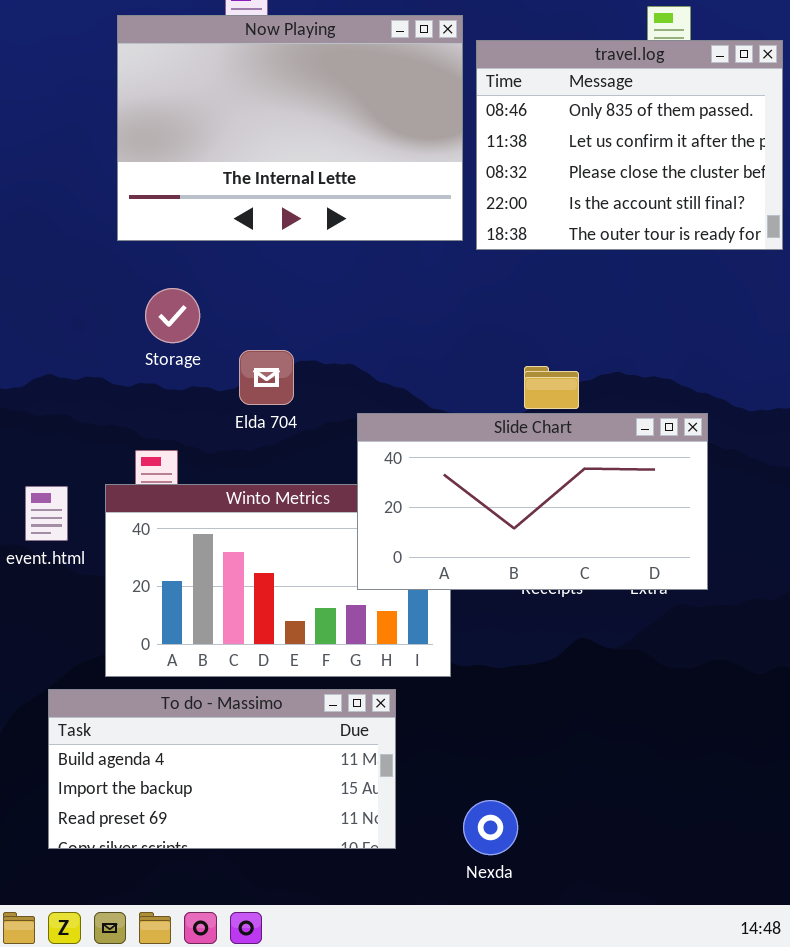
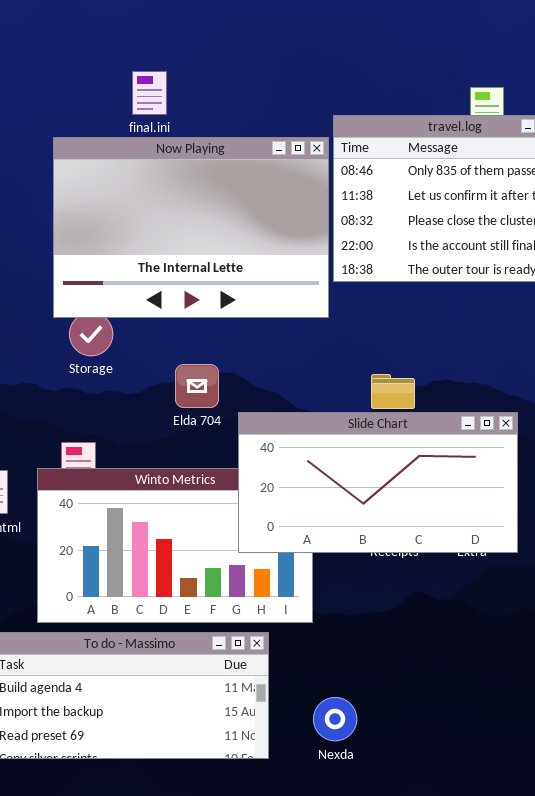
Now Playing: [117,15,463,241] -> [53,137,329,318], moved
Elda 704: [239,350,294,405] -> [175,364,219,408], moved
Nexda: [463,800,518,855] -> [313,697,357,741], moved

